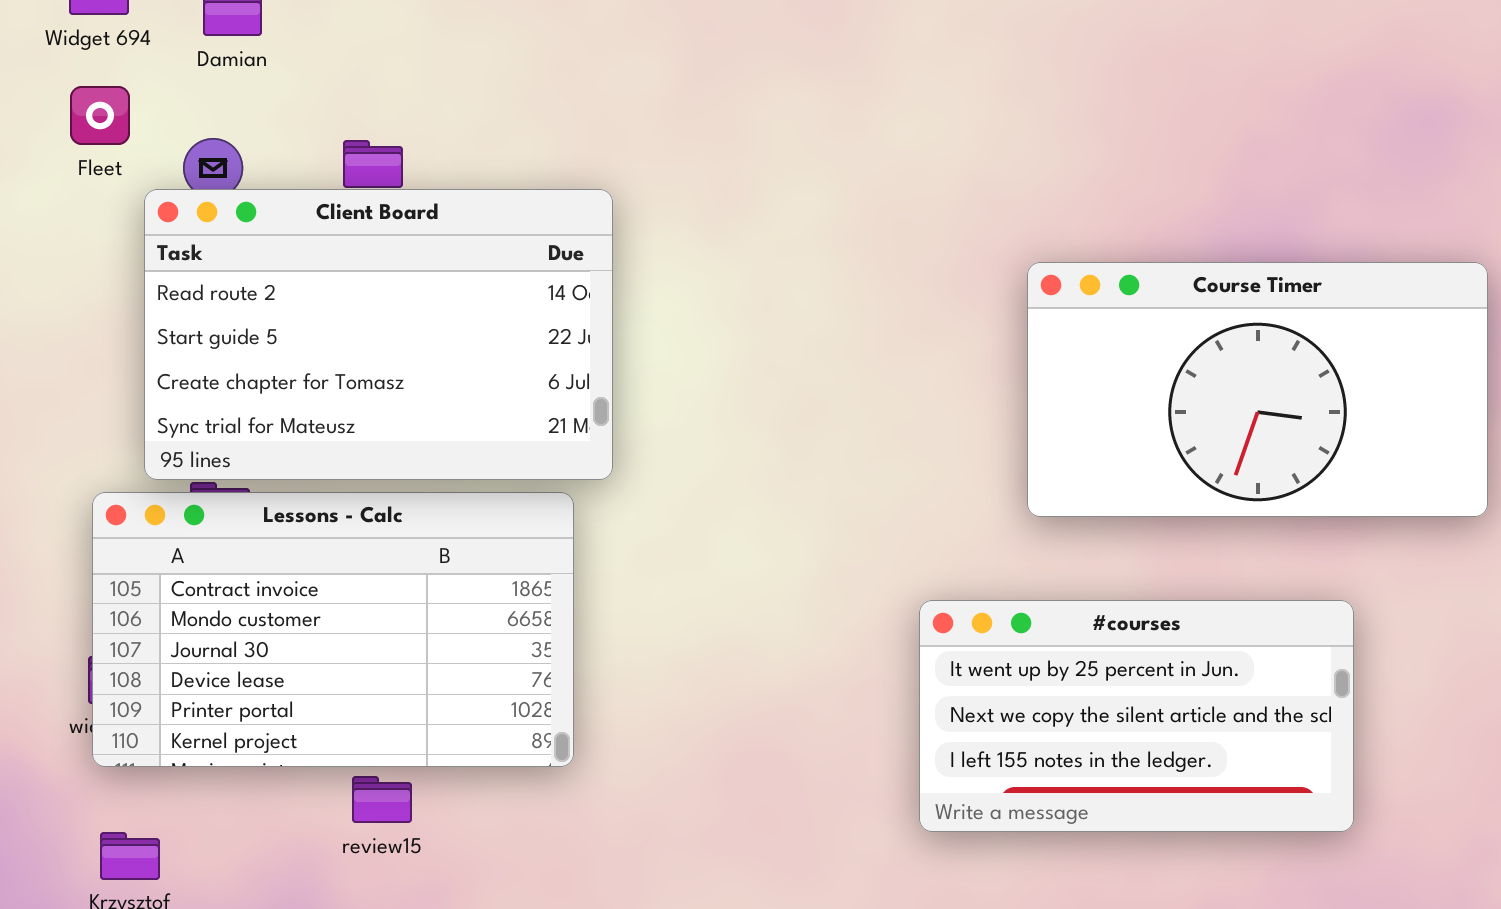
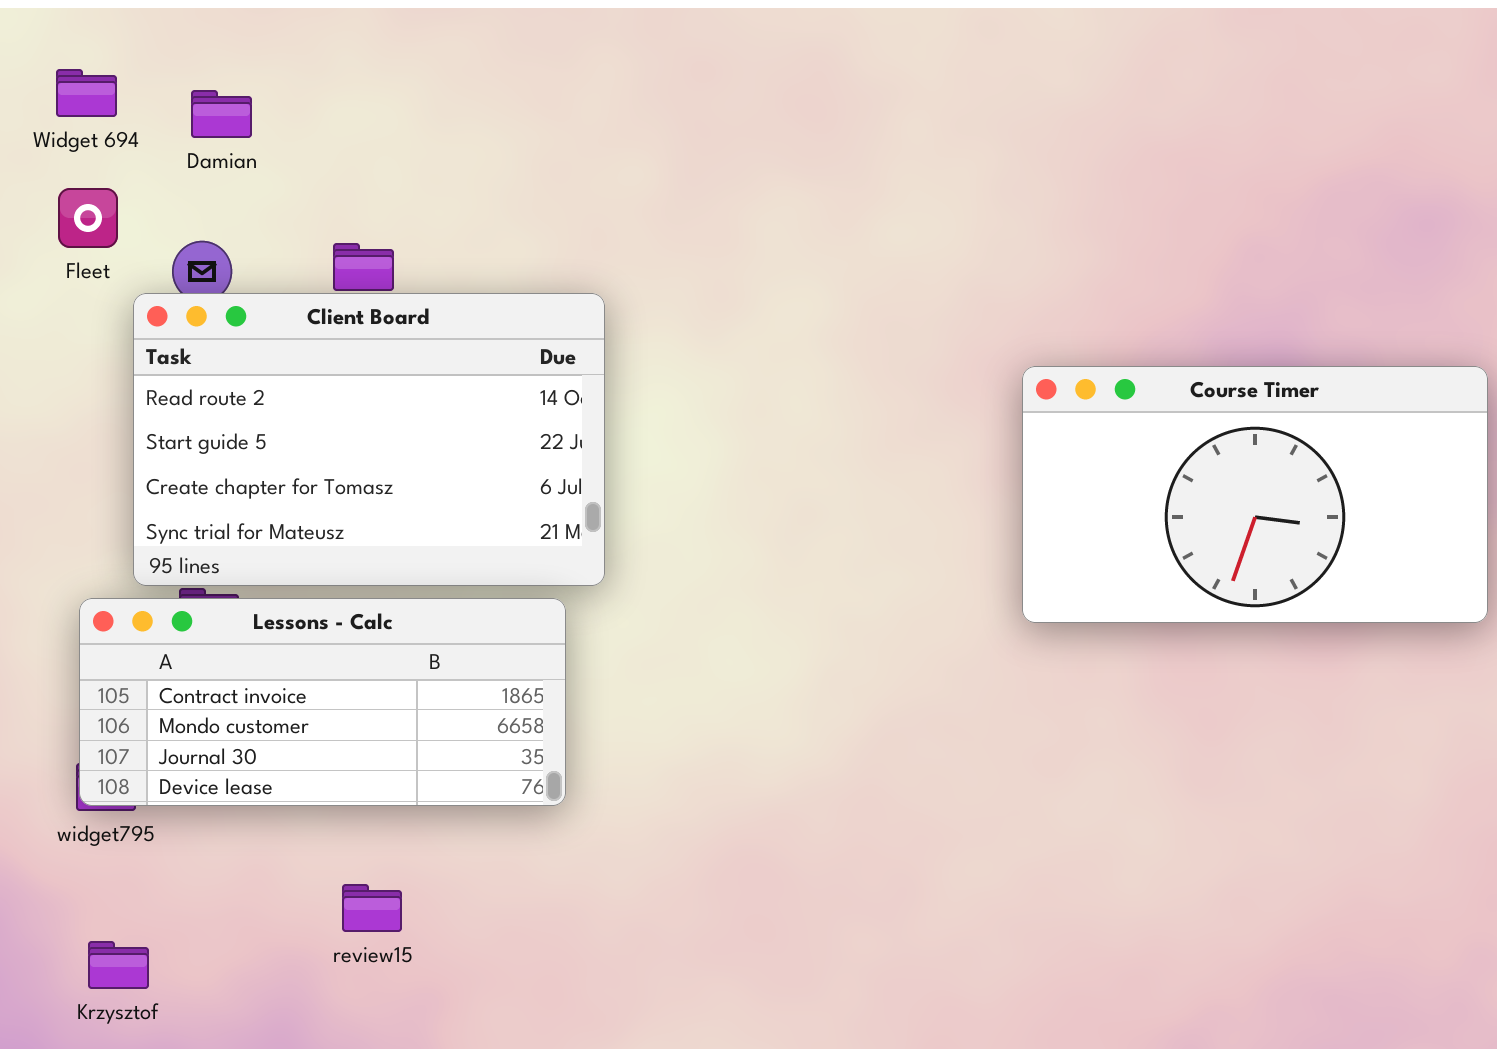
Lessons - Calc: [92,492,574,767] -> [79,598,566,806], resized
#courses: [919,600,1354,832] -> none, closed

